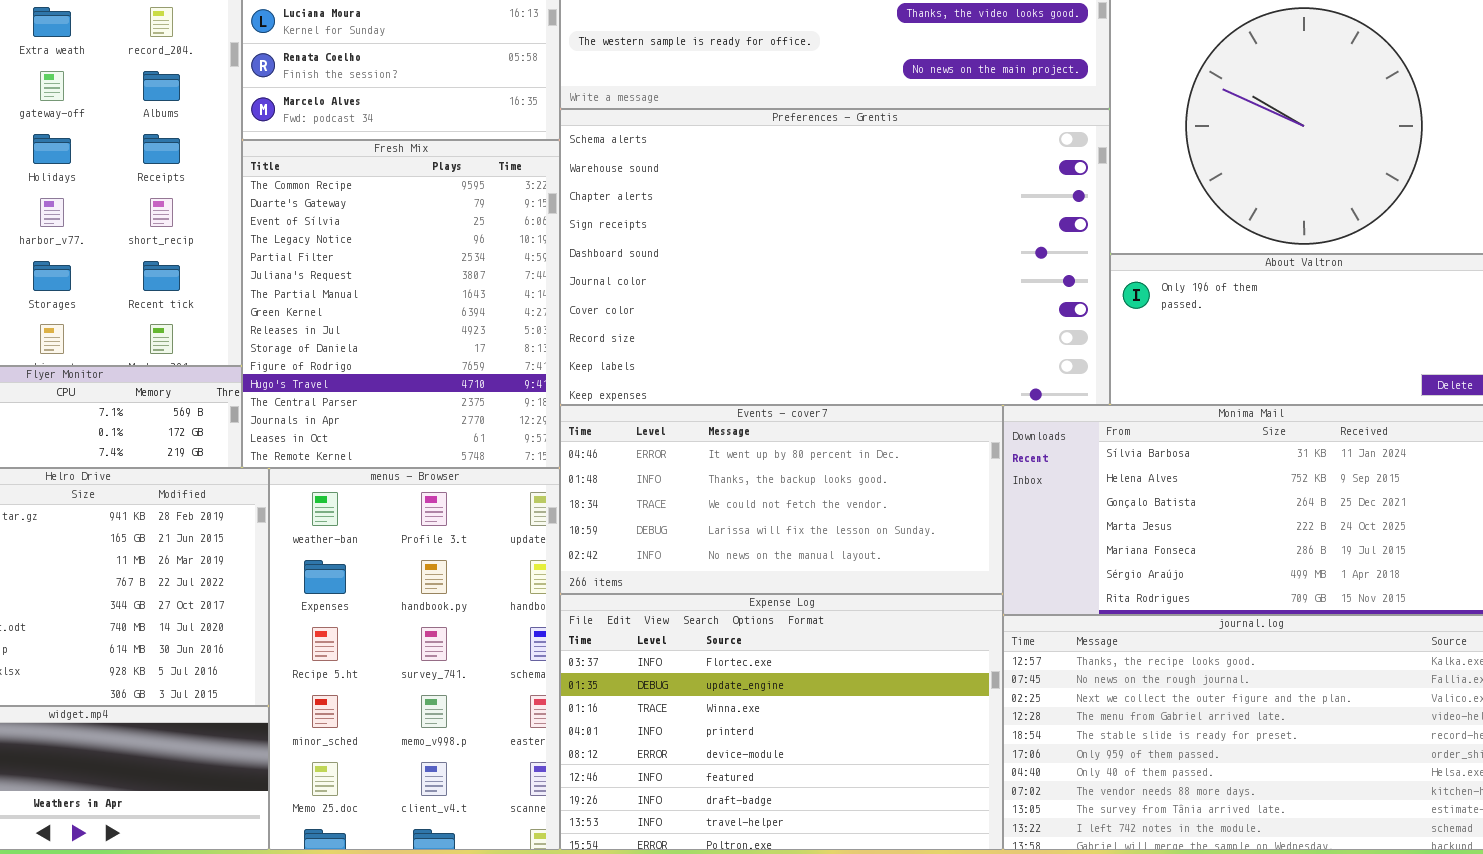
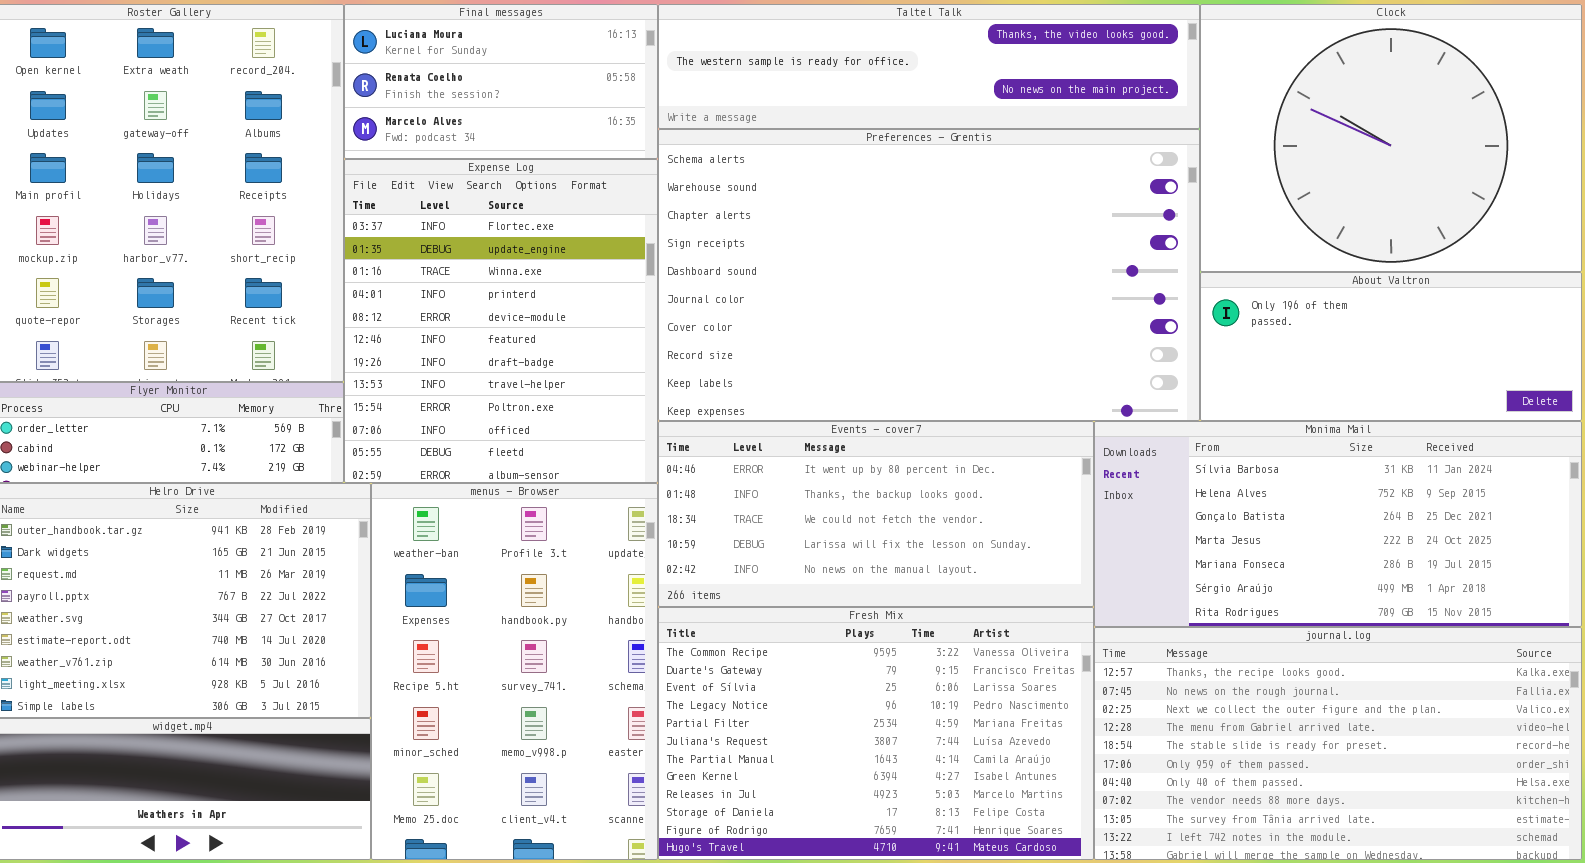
Fresh Mix: [242,140,560,468] -> [658,607,1094,860], moved, resized
Expense Log: [560,594,1003,850] -> [344,159,658,483], moved, resized

